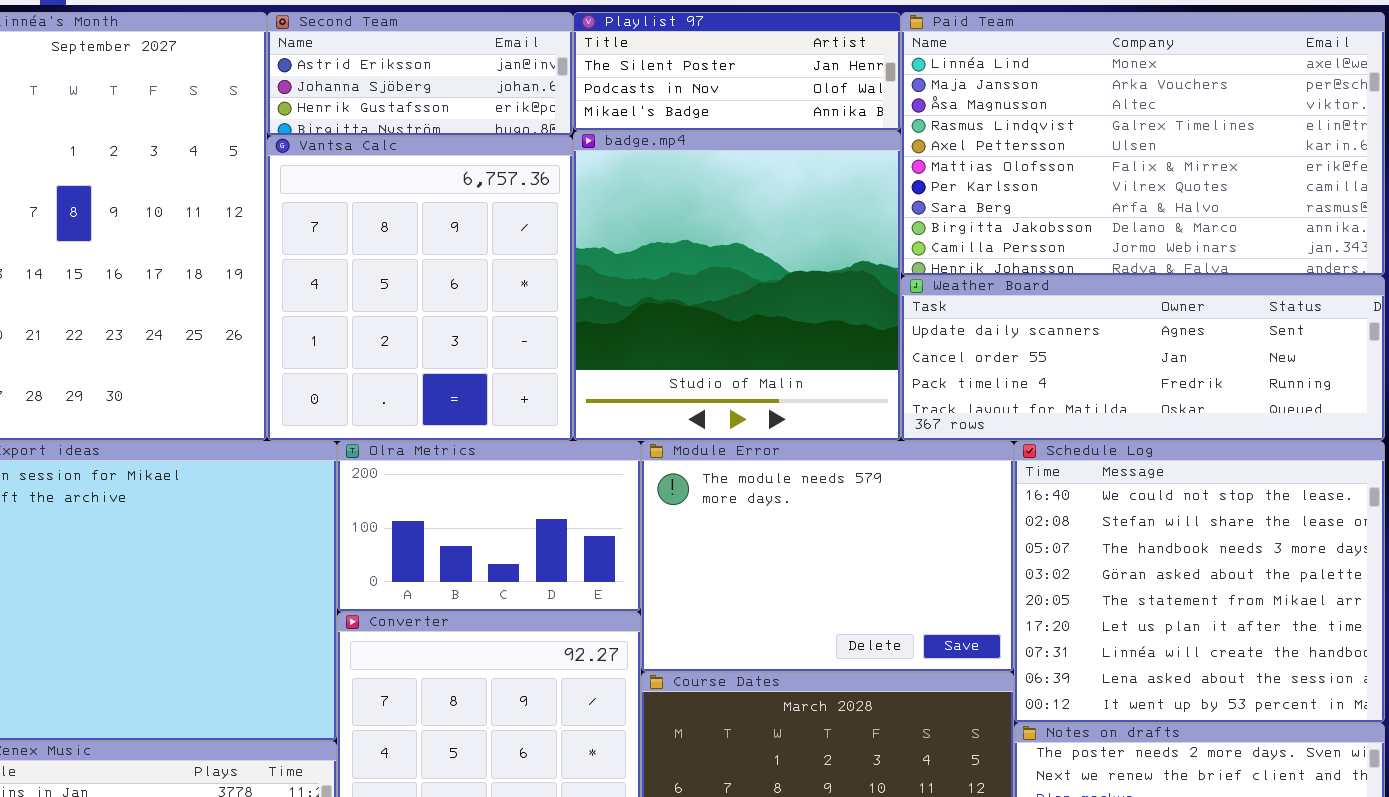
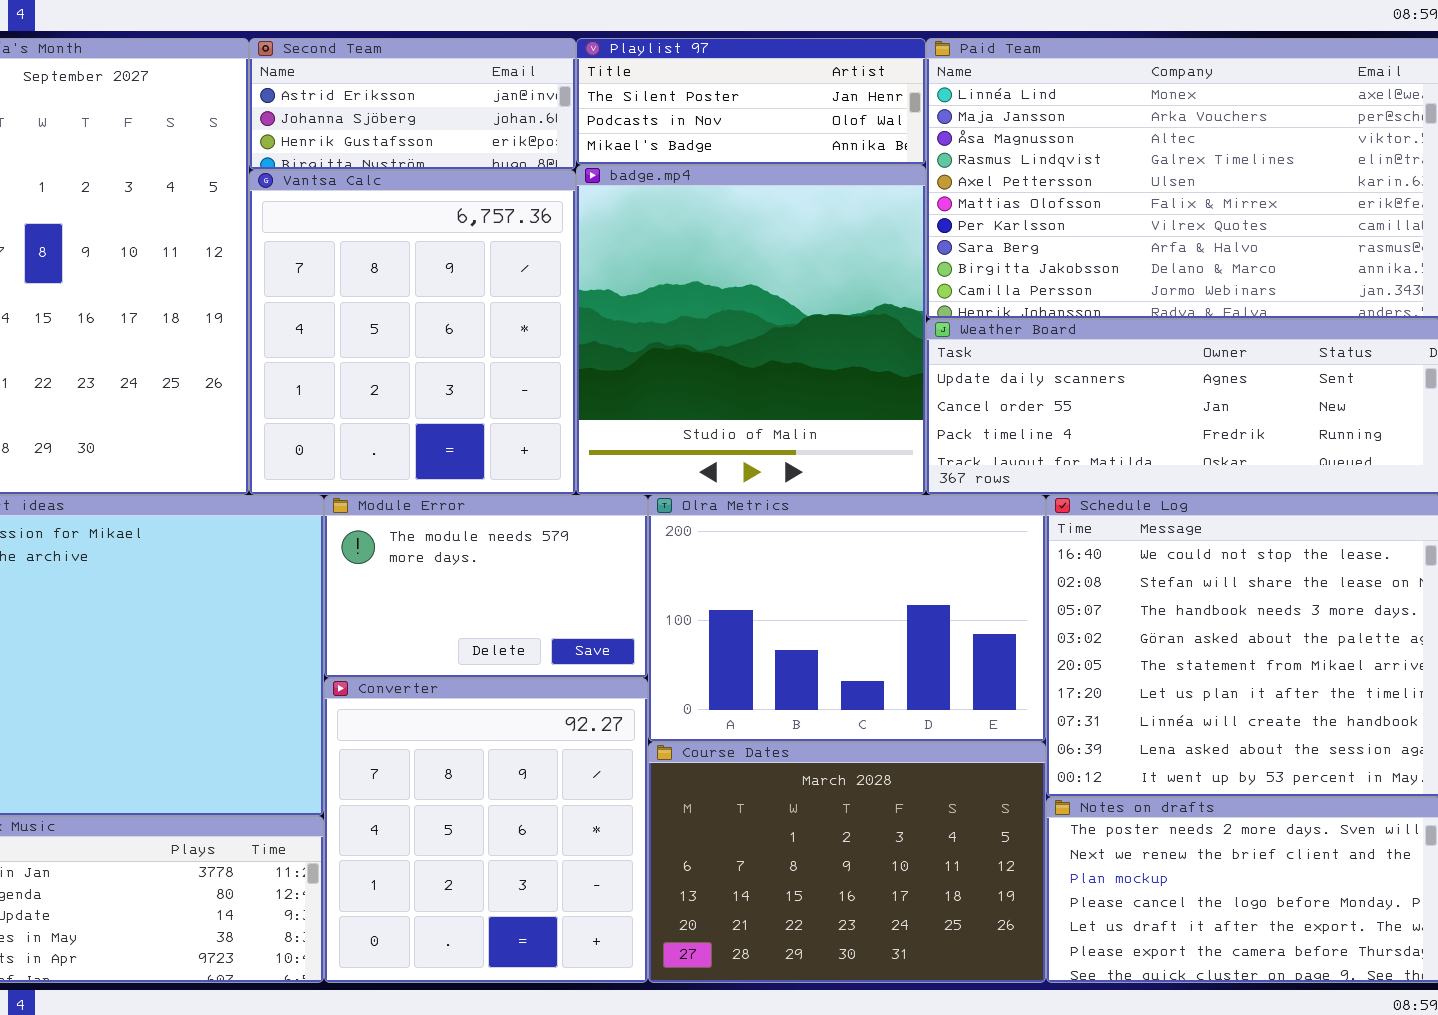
Olra Metrics: [337,441,641,612] -> [648,495,1046,742], moved, resized
Module Error: [641,441,1014,672] -> [324,495,648,678], moved, resized

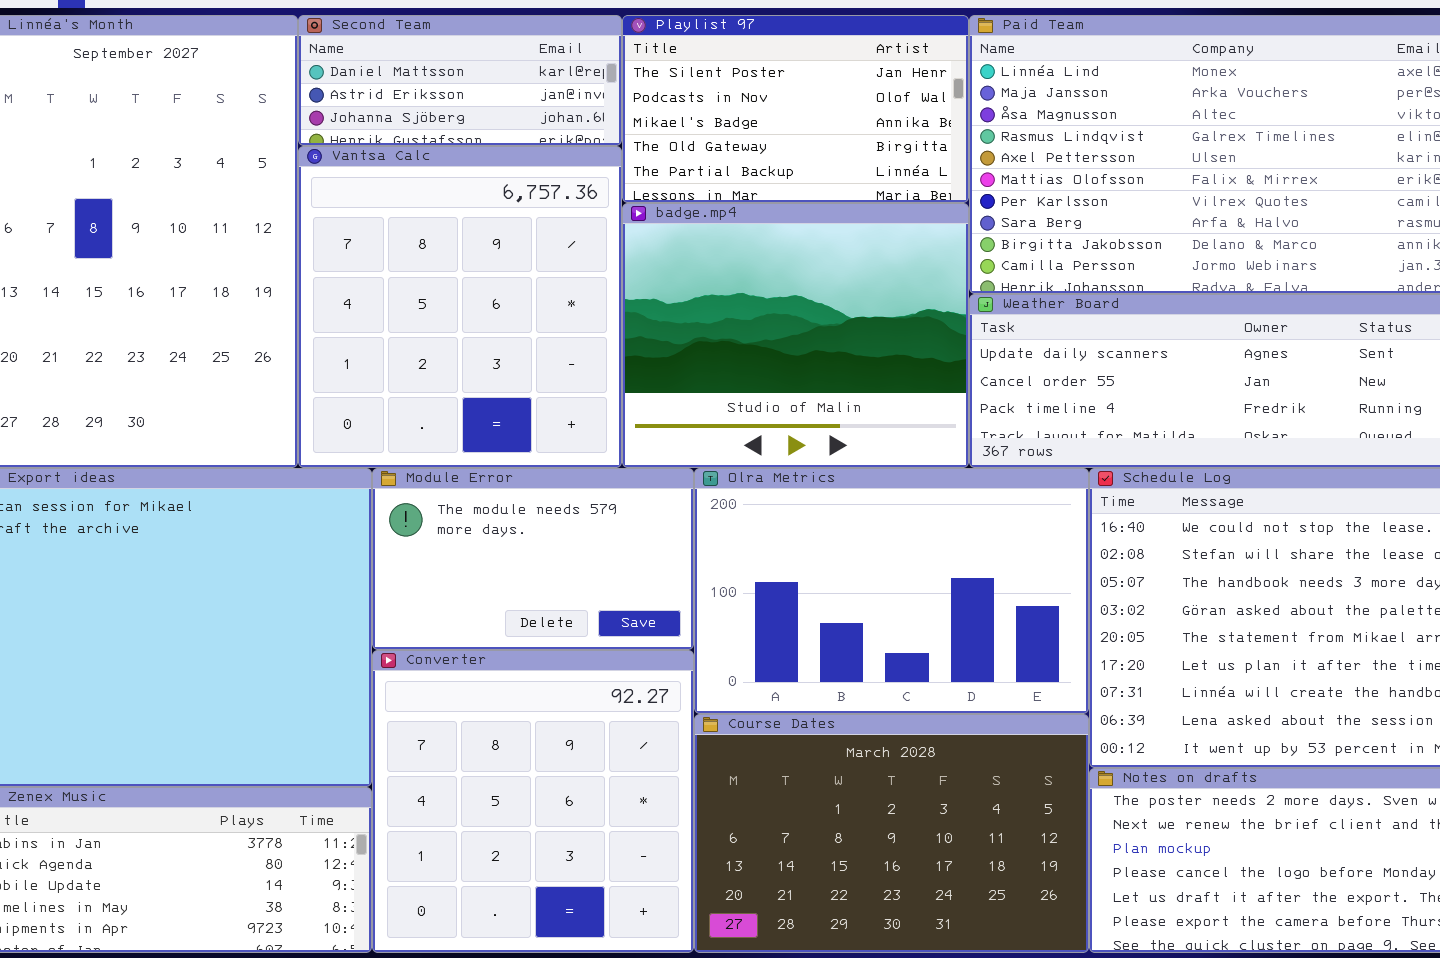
Second Team: [249,38,576,170] -> [298,15,622,146], scrolled up 1 row
Playlist 97: [576,38,926,165] -> [622,15,969,203], resized
badge.mp4: [576,165,926,495] -> [622,203,969,468], resized

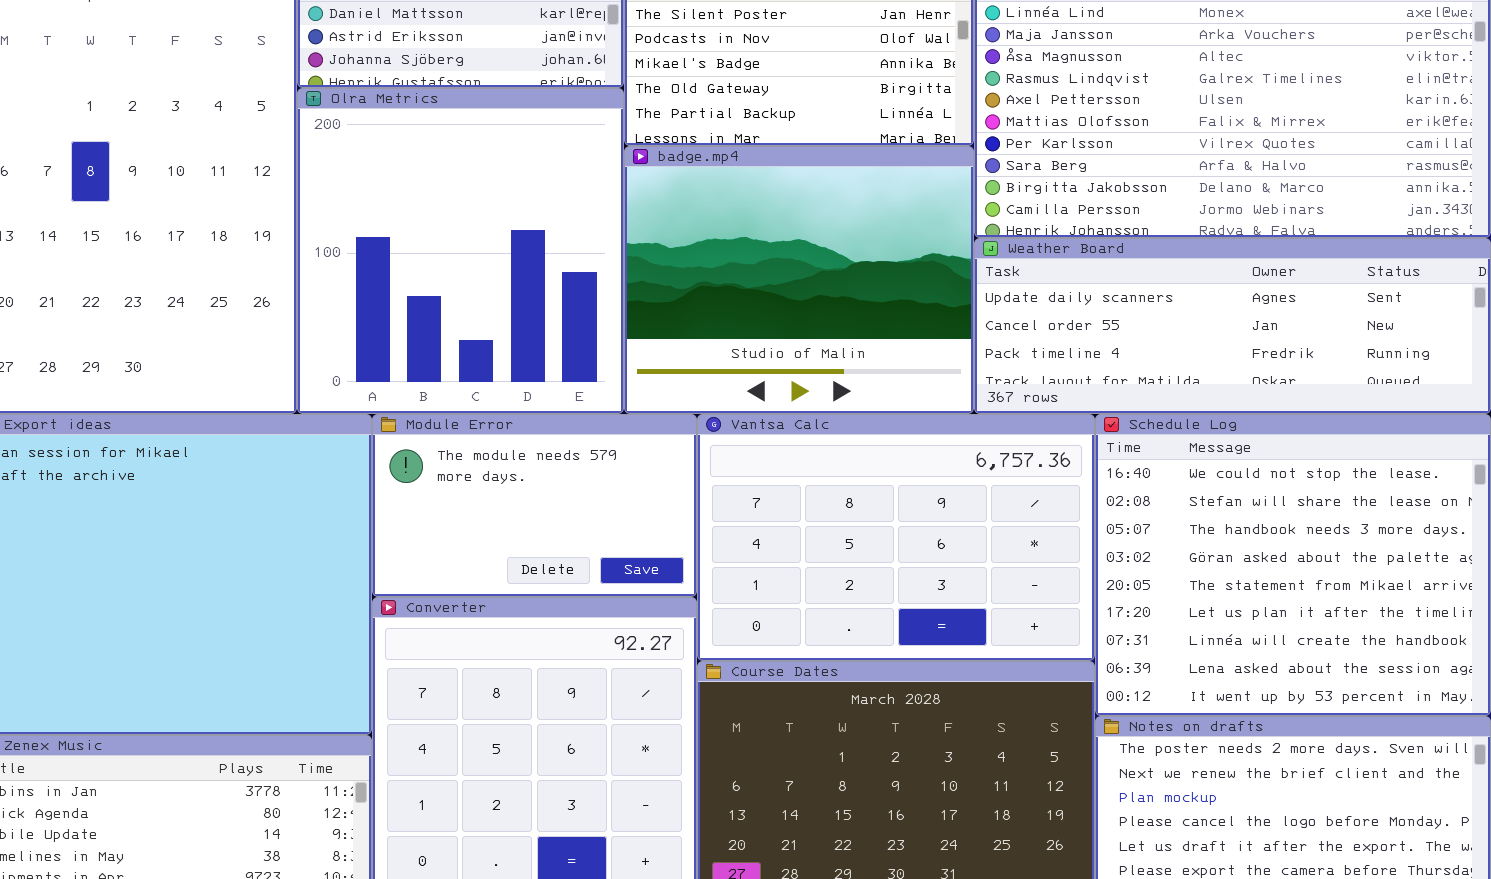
Vantsa Calc: [298,146,622,468] -> [697,414,1095,661], moved, resized
Olra Metrics: [694,468,1089,714] -> [297,88,624,414], moved, resized

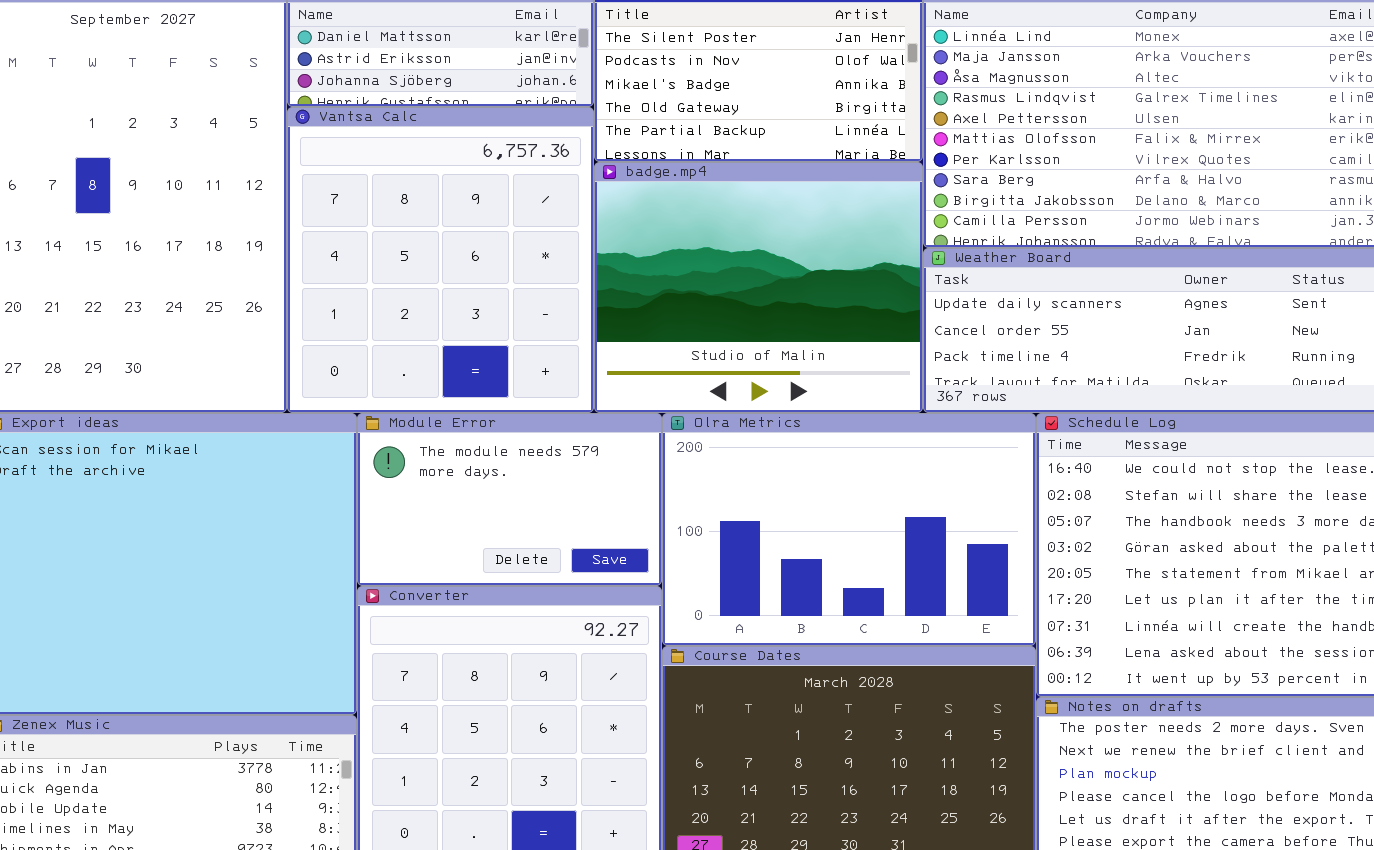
Olra Metrics: [297,88,624,414] -> [662,413,1036,646], moved, resized
Vantsa Calc: [697,414,1095,661] -> [287,107,594,413], moved, resized

